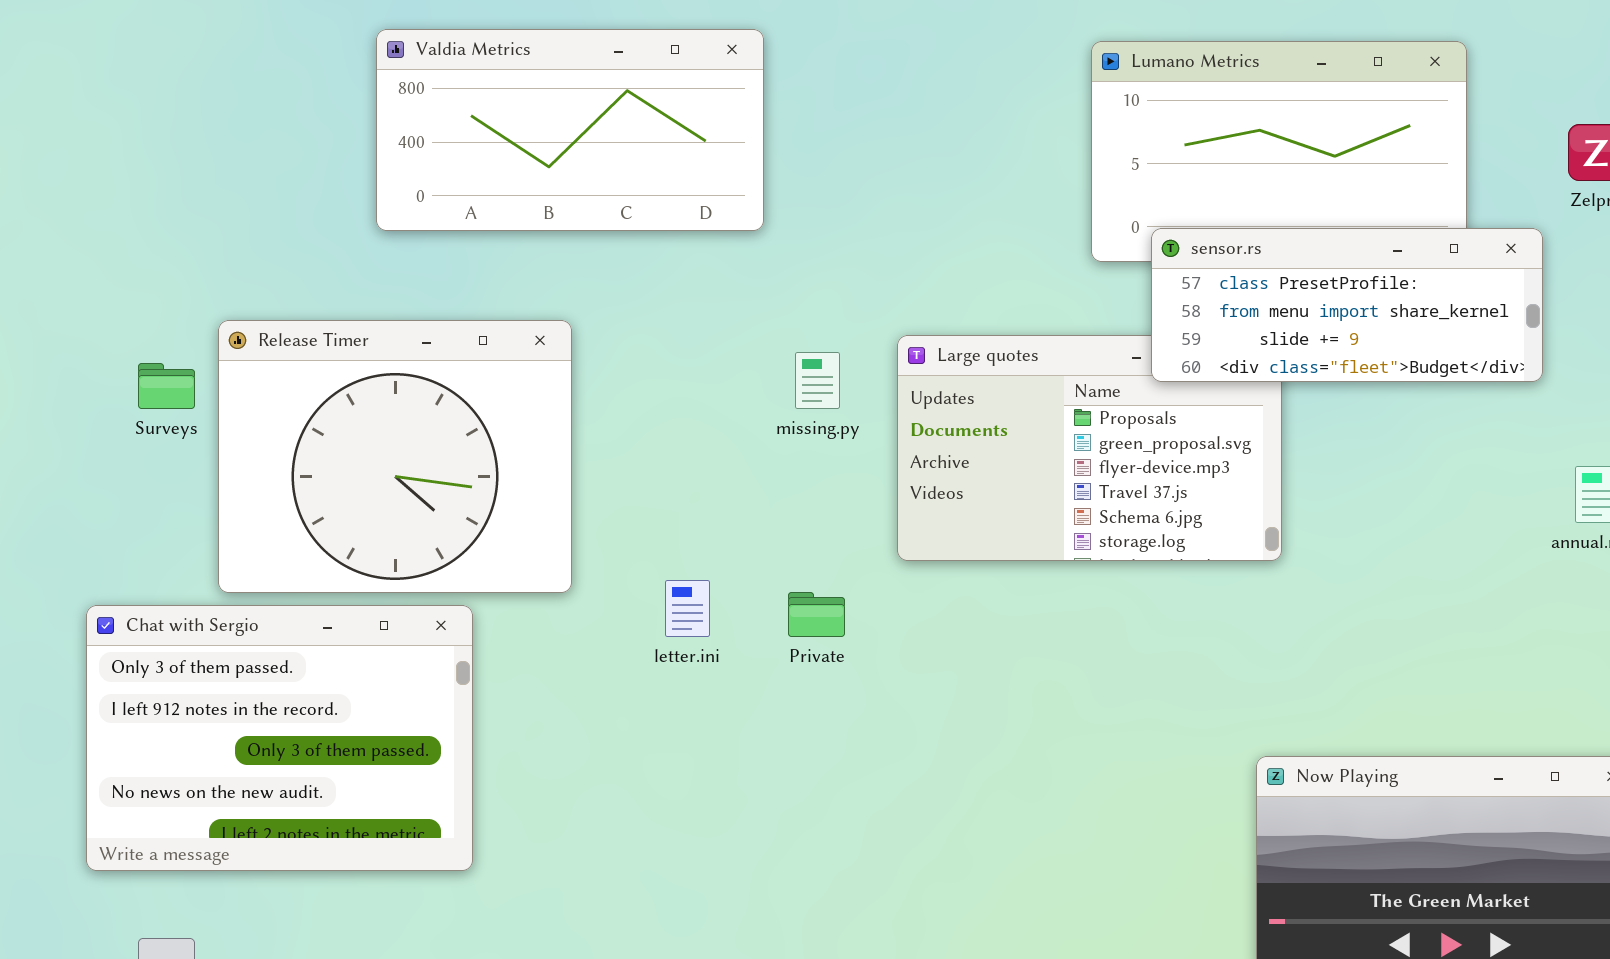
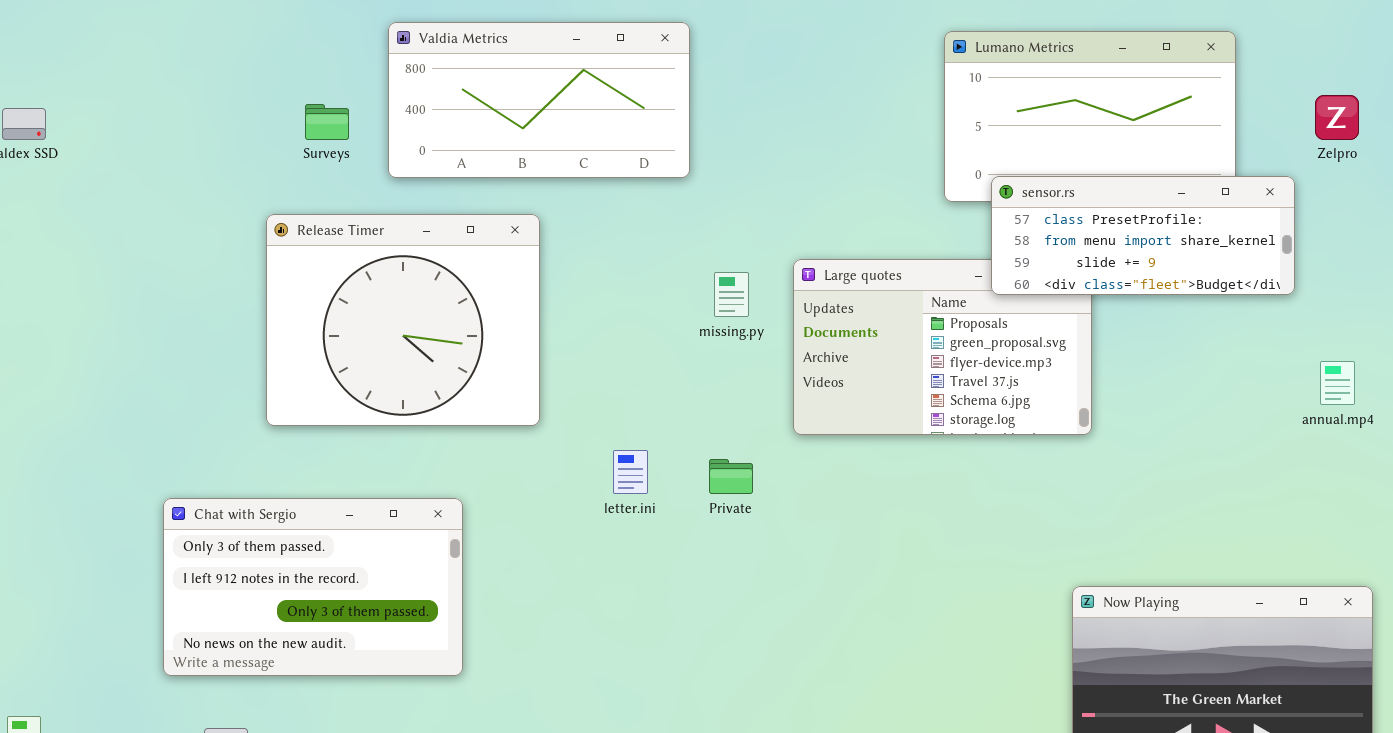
Release Timer: [218,320,572,593] -> [266,214,540,426], moved
Surveys: [138,363,195,409] -> [305,104,349,140], moved
Chat with Sergio: [86,605,473,871] -> [163,498,463,676], resized

